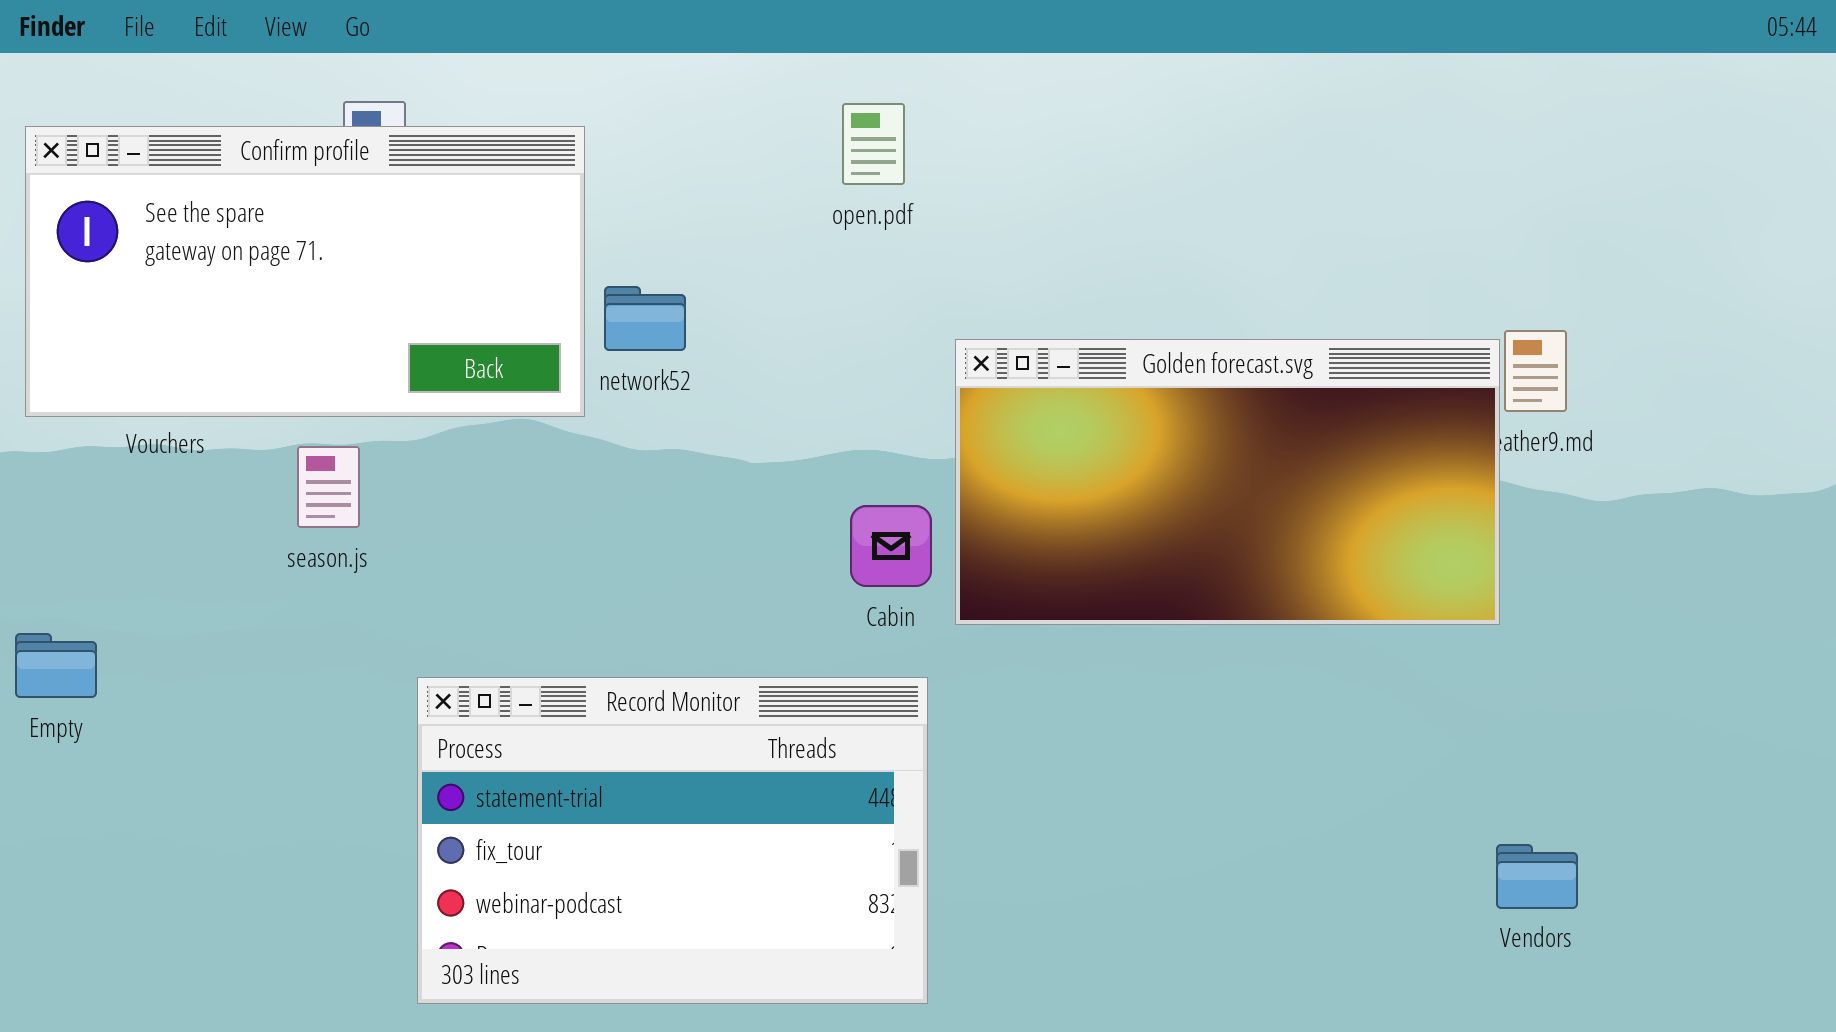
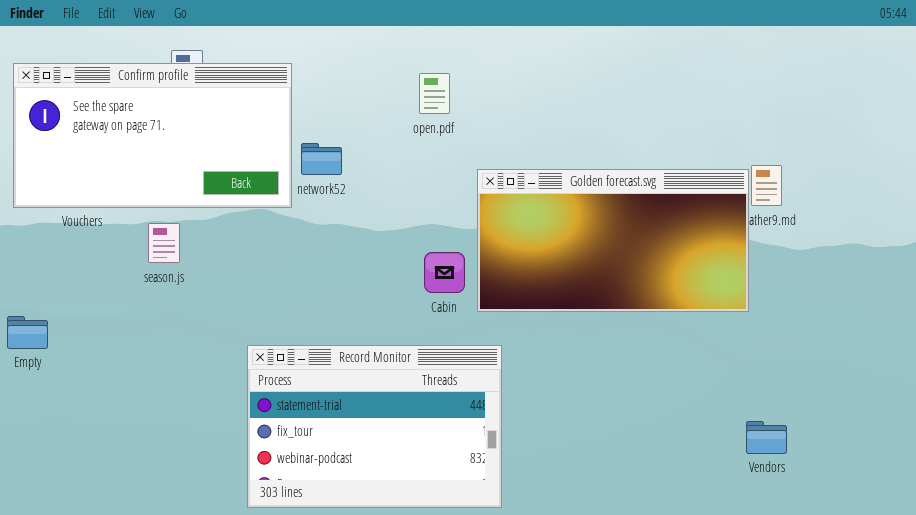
open.pdf: [842,103,905,185] -> [419,73,450,114], moved
Record Monitor: [417,677,928,1004] -> [247,345,502,508], moved

